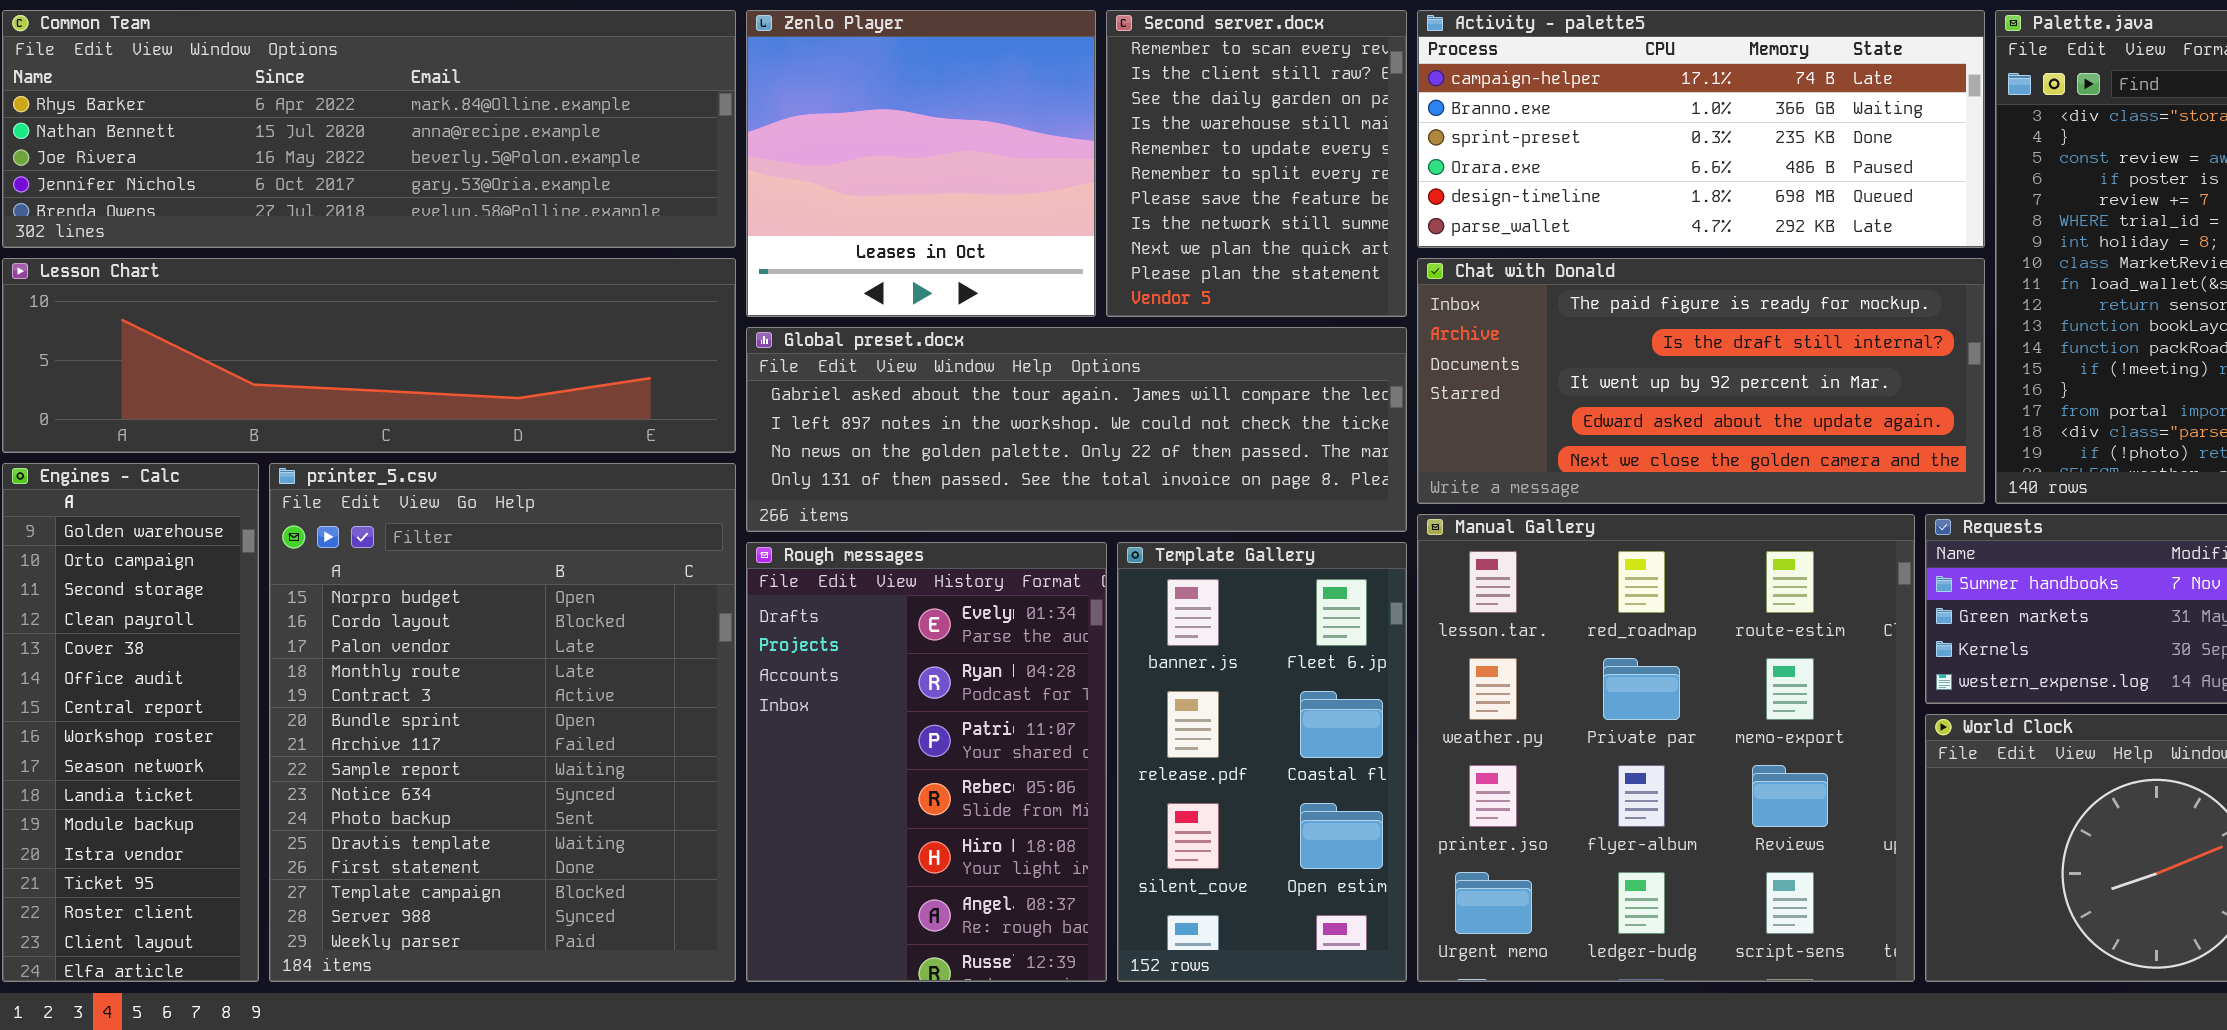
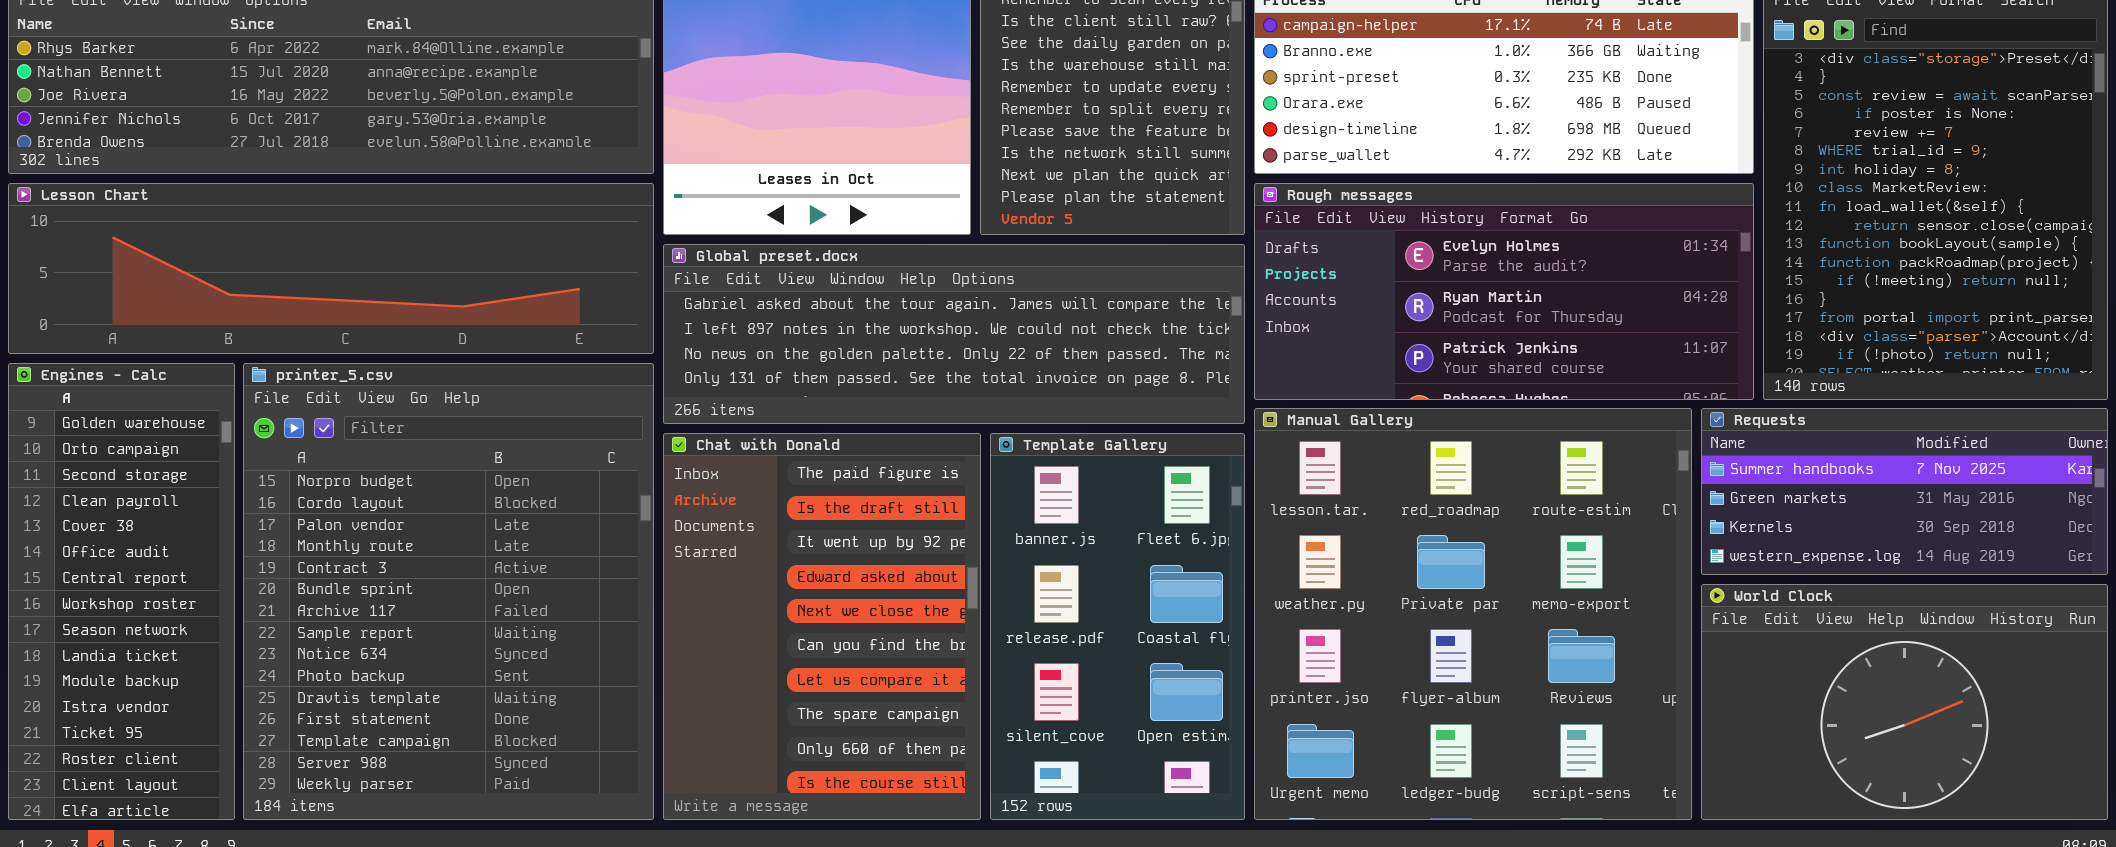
Chat with Donald: [1417,258,1985,504] -> [663,433,981,820], moved, resized
Rough messages: [746,542,1107,982] -> [1254,183,1754,400], moved, resized

